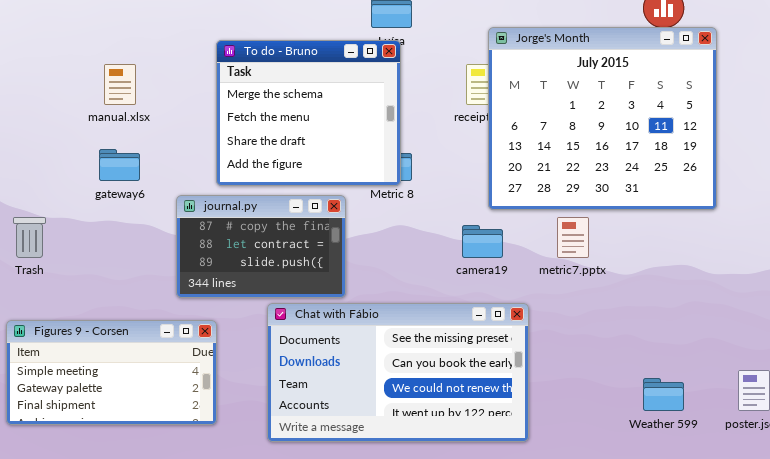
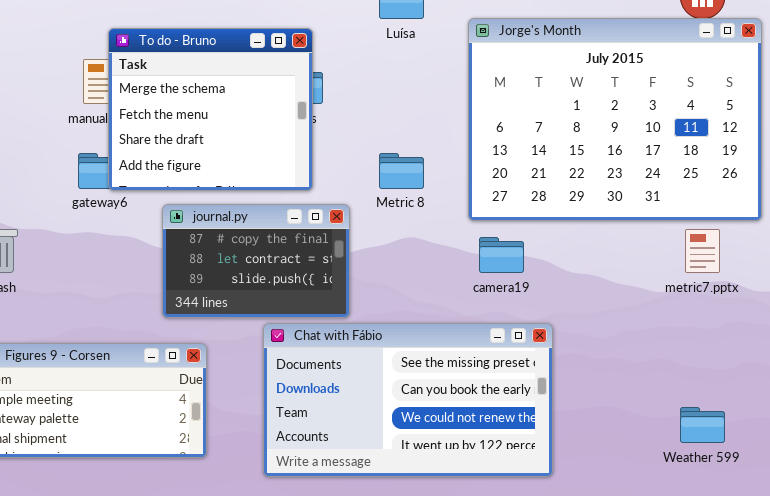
Jorge's Month: [488,27,717,210] -> [468,18,762,221], resized
To do - Bruno: [216,40,401,186] -> [108,28,313,191], moved
metric7.pptx: [557,217,589,258] -> [685,229,720,273], moved

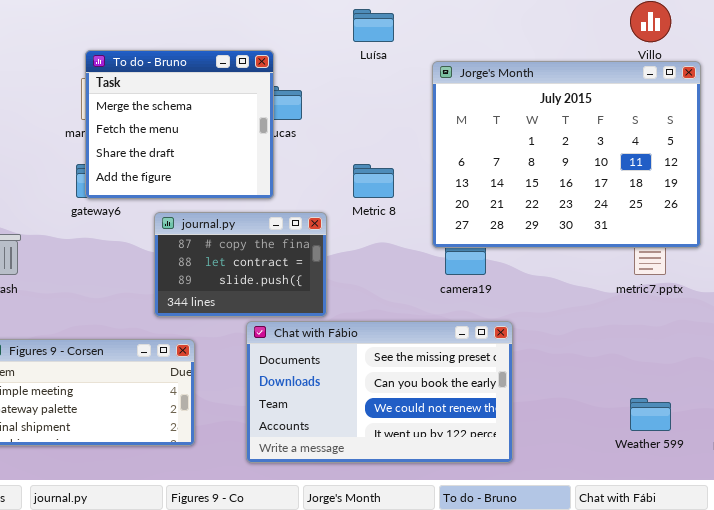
Jorge's Month: [468,18,762,221] -> [432,61,701,248], moved
To do - Bruno: [108,28,313,191] -> [85,50,274,199], moved

